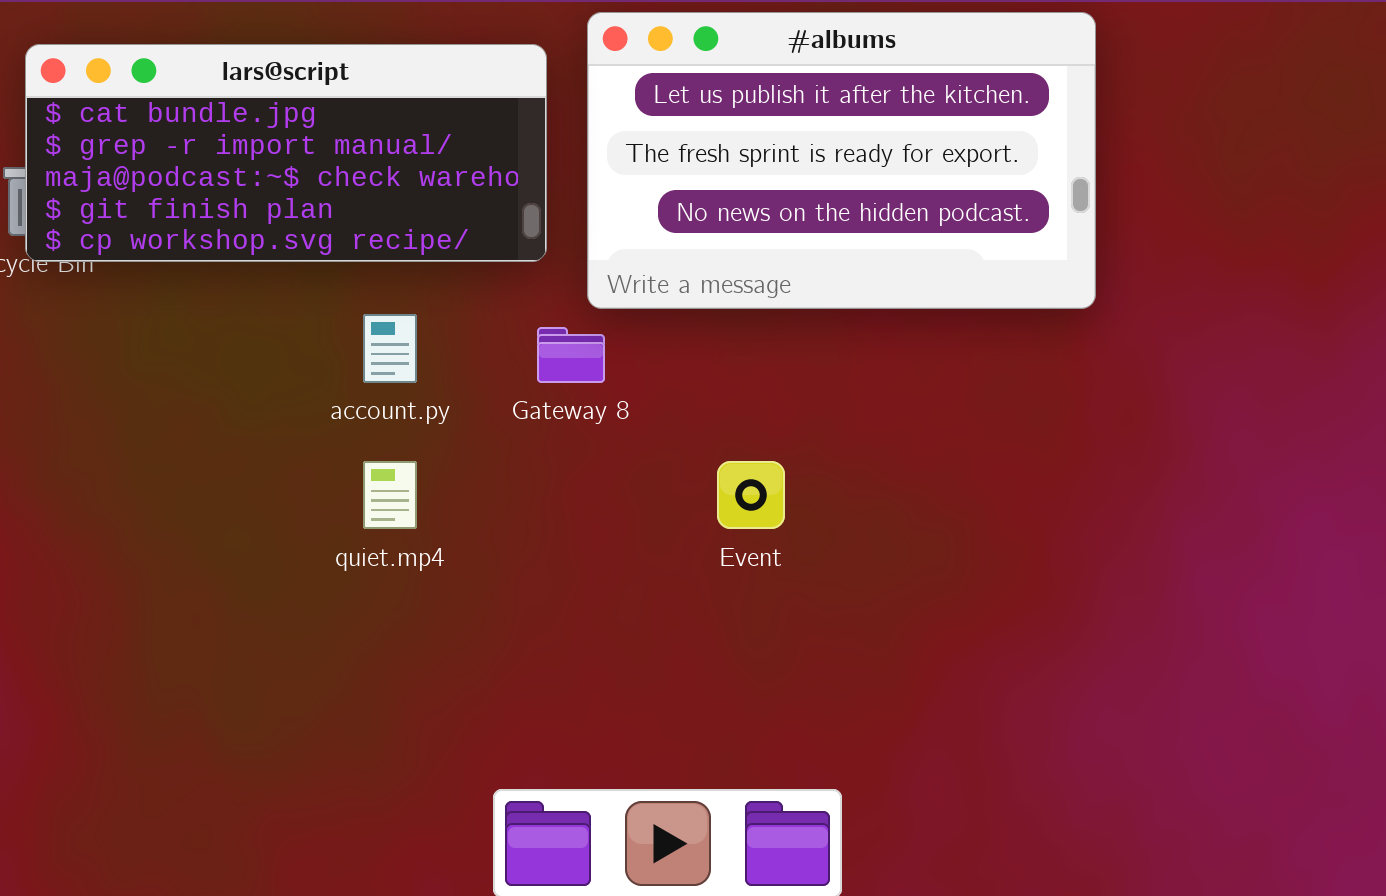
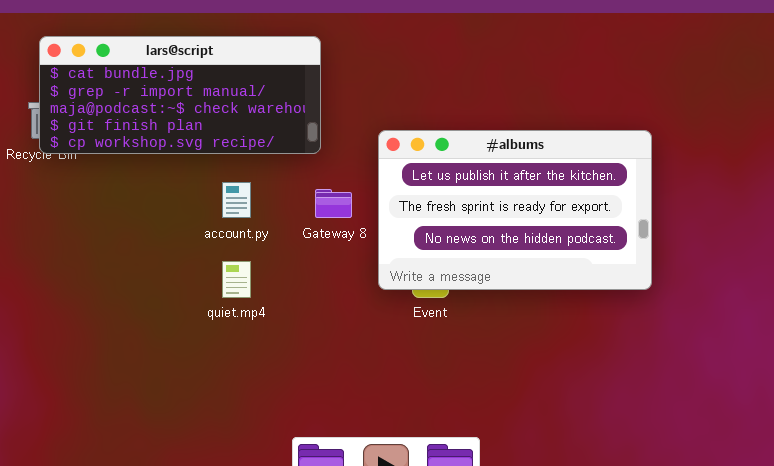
#albums: [587,12,1096,309] -> [378,130,652,290], moved

